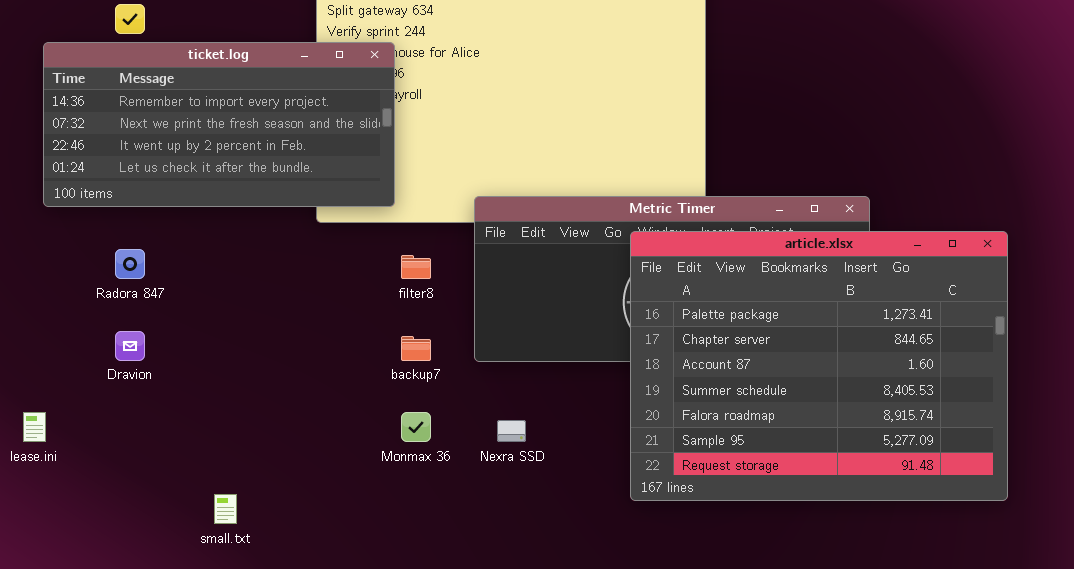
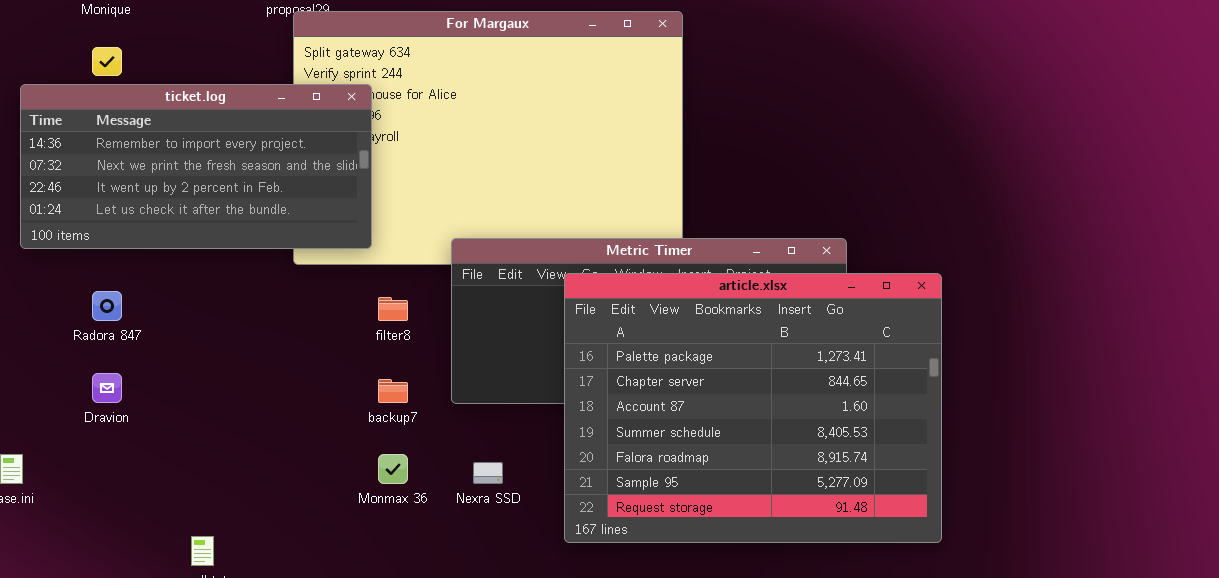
article.xlsx: [630,231,1008,501] -> [564,273,942,543], moved

